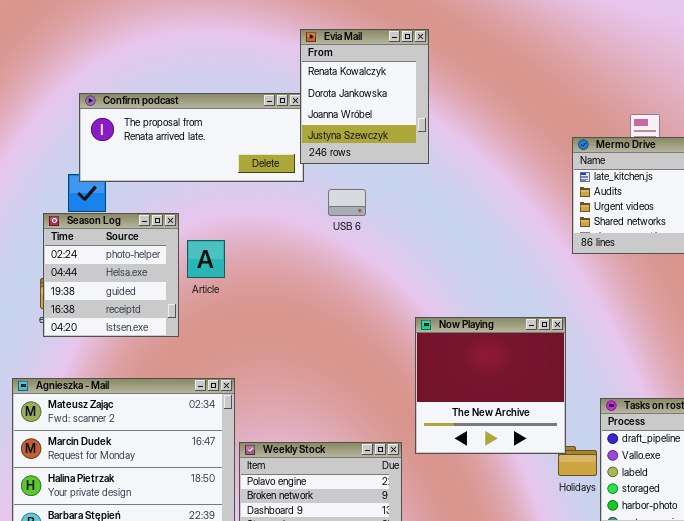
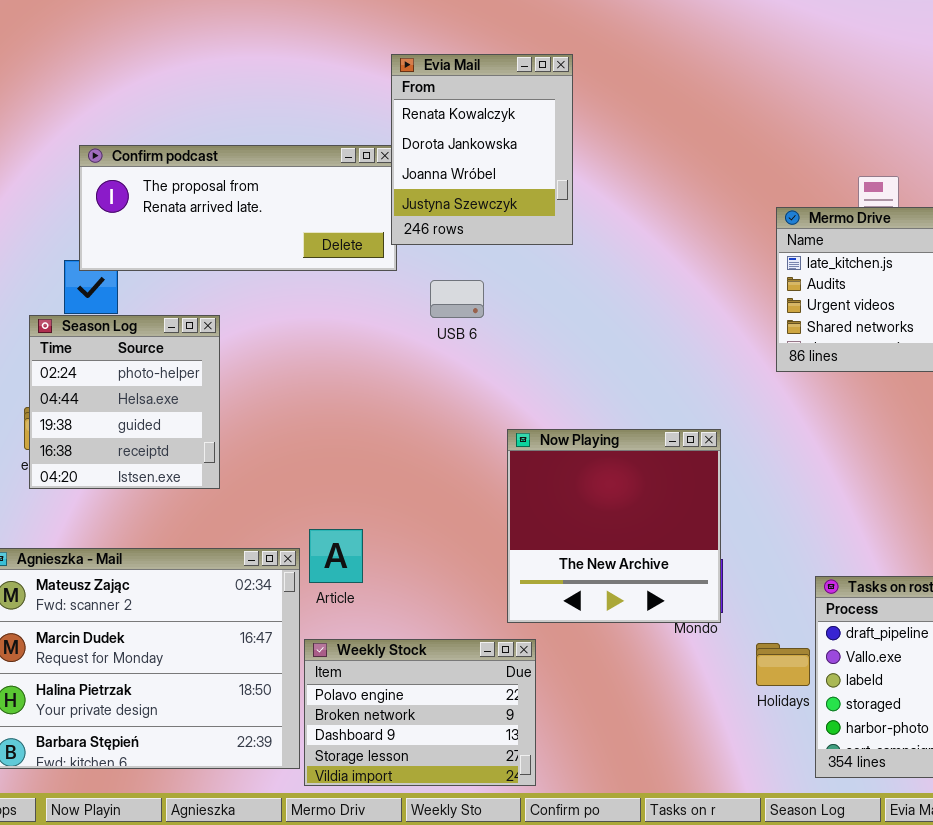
Article: [187,240,225,278] -> [309,529,363,583], moved
Now Playing: [415,317,566,454] -> [507,429,721,623], moved

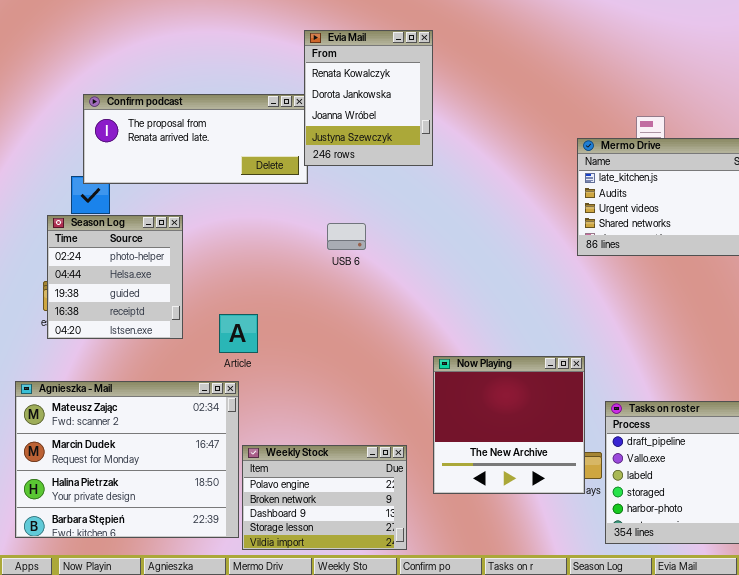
USB 6: [430,280,484,318] -> [327,223,366,250], moved
Now Playing: [507,429,721,623] -> [433,356,585,494], moved
Article: [309,529,363,583] -> [219,314,258,353], moved

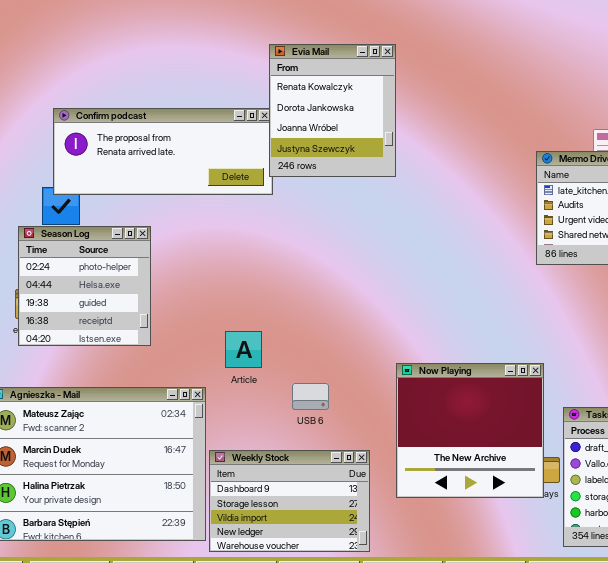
USB 6: [327,223,366,250] -> [292,383,329,410], moved
Article: [219,314,258,353] -> [225,331,262,368], moved
Weekly Stock: [242,445,407,550] -> [209,450,370,552], scrolled down 2 rows

